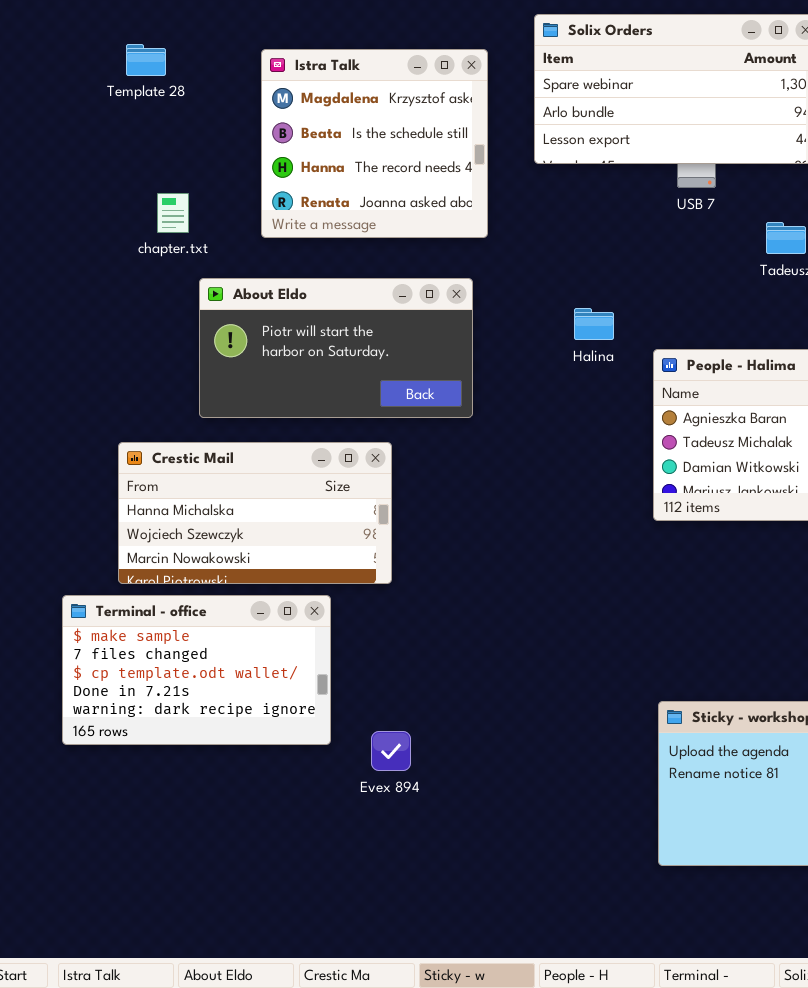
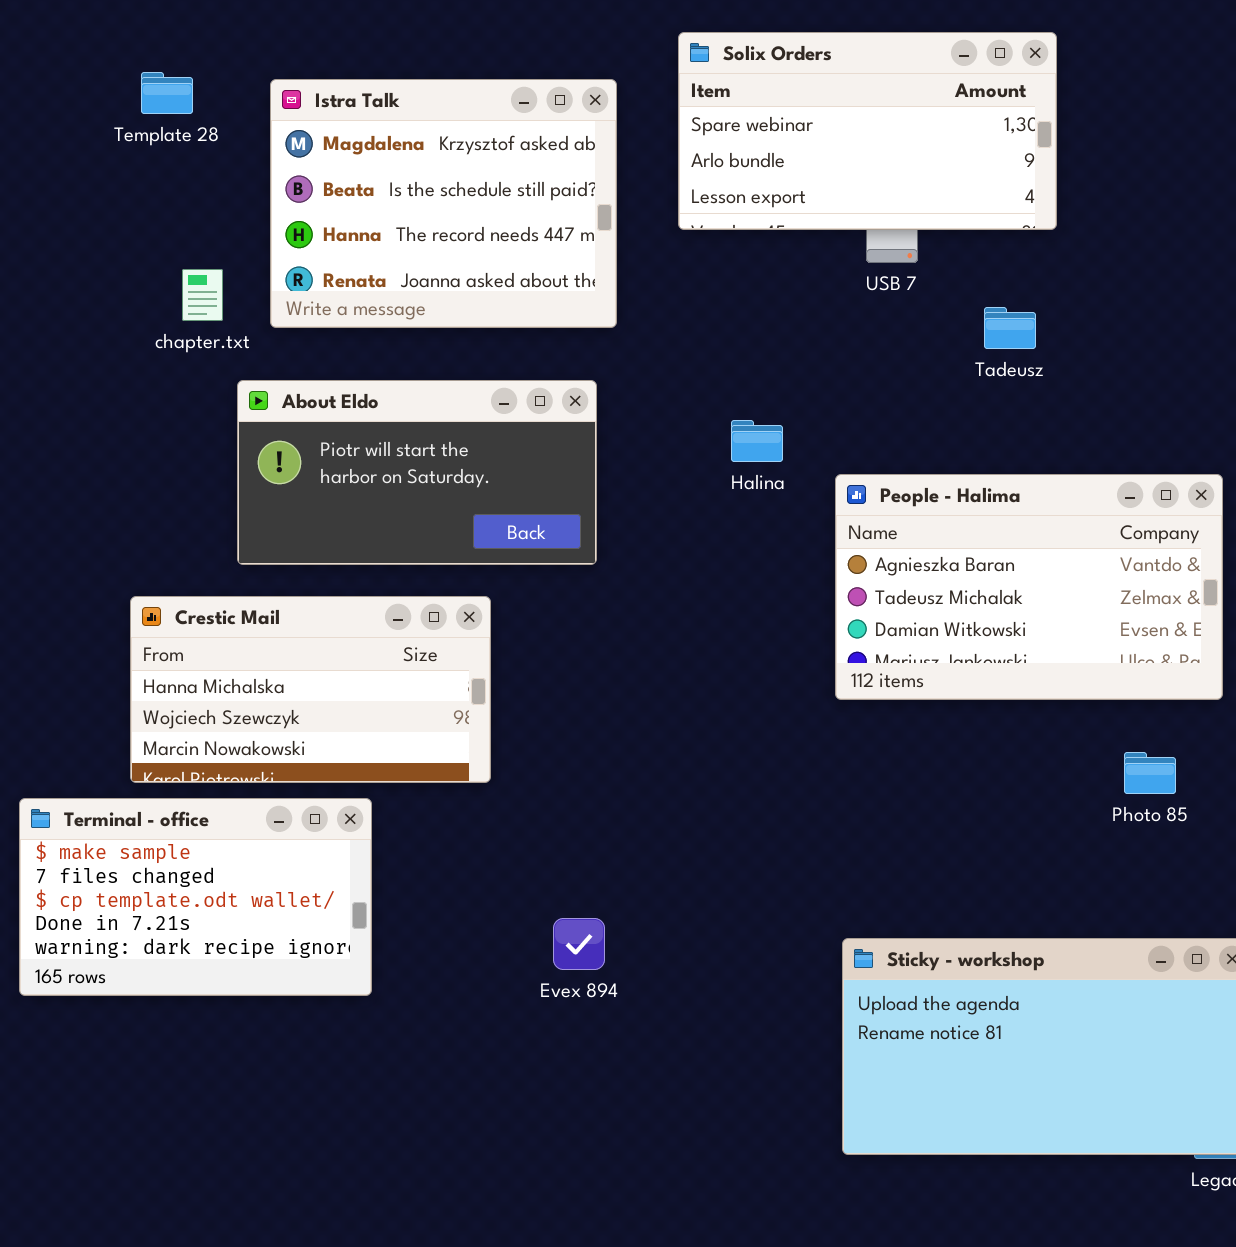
Istra Talk: [261,49,488,238] -> [270,79,617,328], resized
Terminal - office: [62,595,331,745] -> [19,798,372,996], moved
Evex 894: [371,731,411,771] -> [553,918,605,970], moved

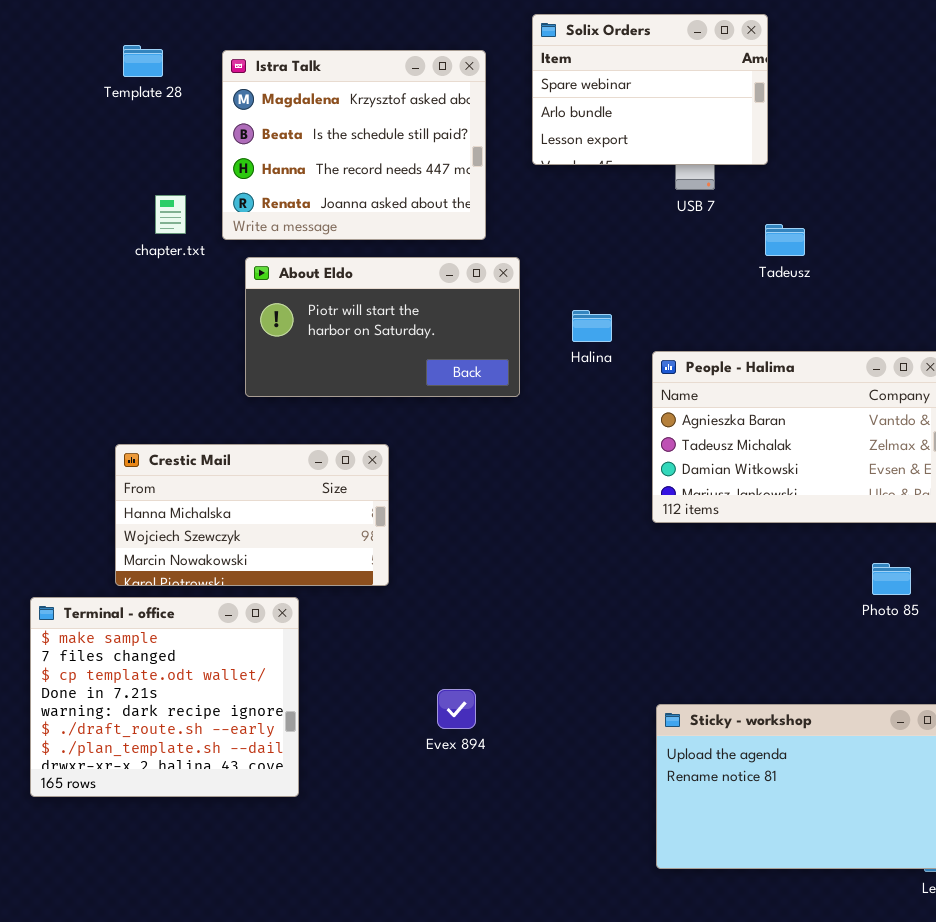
Solix Orders: [678,32,1057,230] -> [532,14,768,165], resized
About Eldo: [237,380,597,565] -> [245,257,520,397], moved
Terminal - office: [19,798,372,996] -> [30,597,299,797], resized

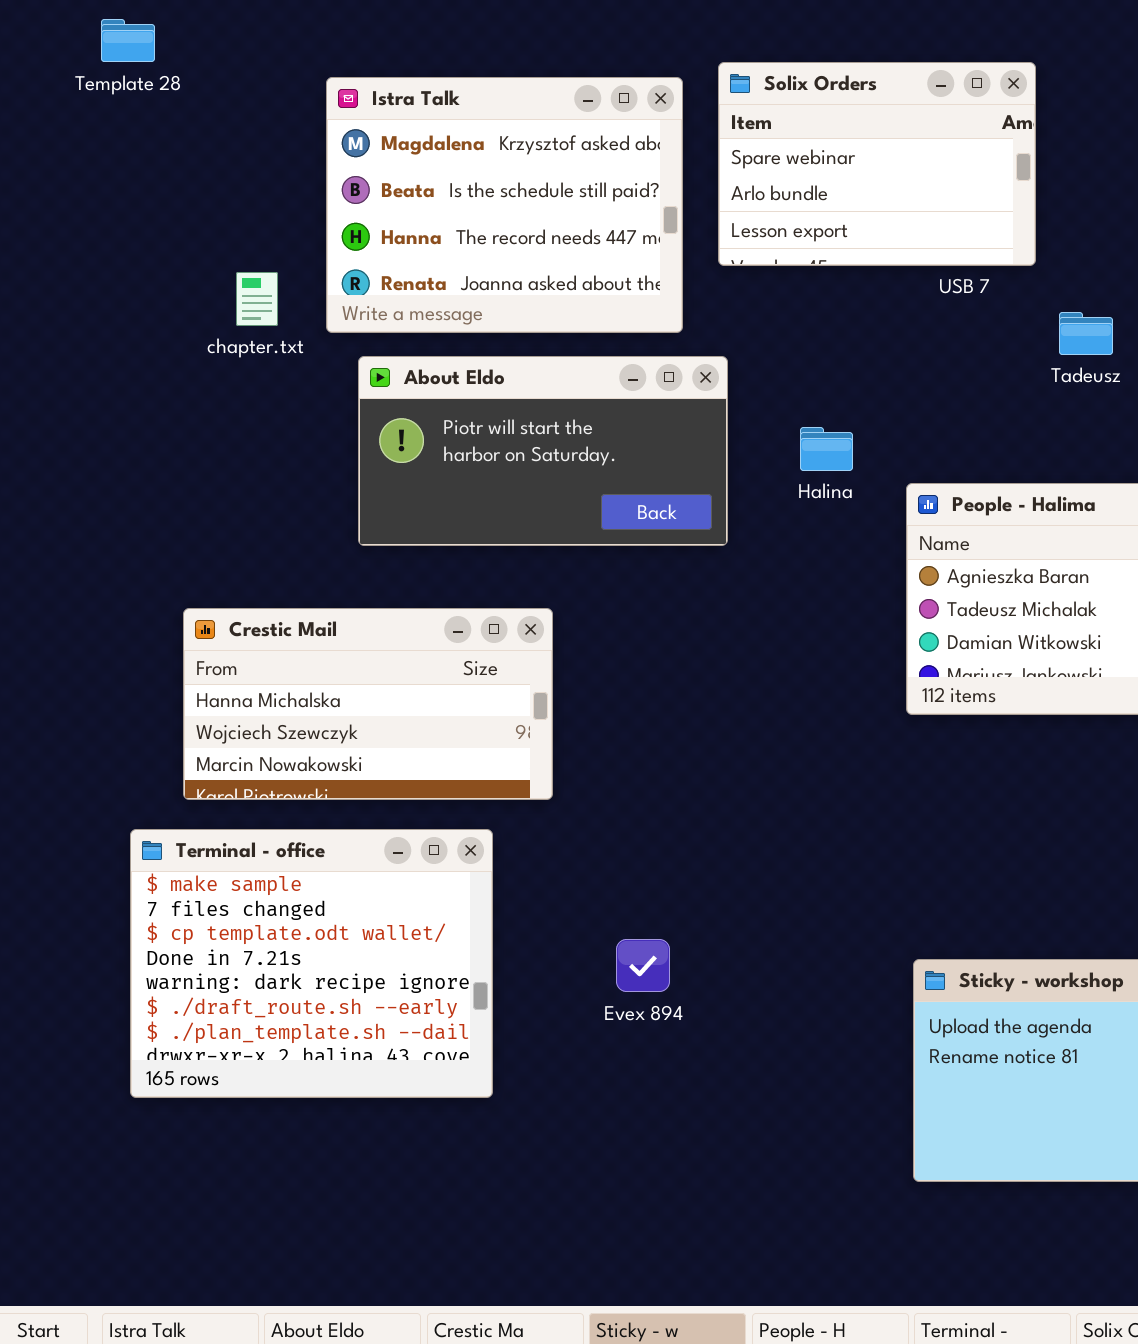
Solix Orders: [532,14,768,165] -> [718,62,1036,266], moved
Template 28: [123,45,163,77] -> [101,19,155,62], moved
Terminal - office: [30,597,299,797] -> [130,829,493,1098], moved

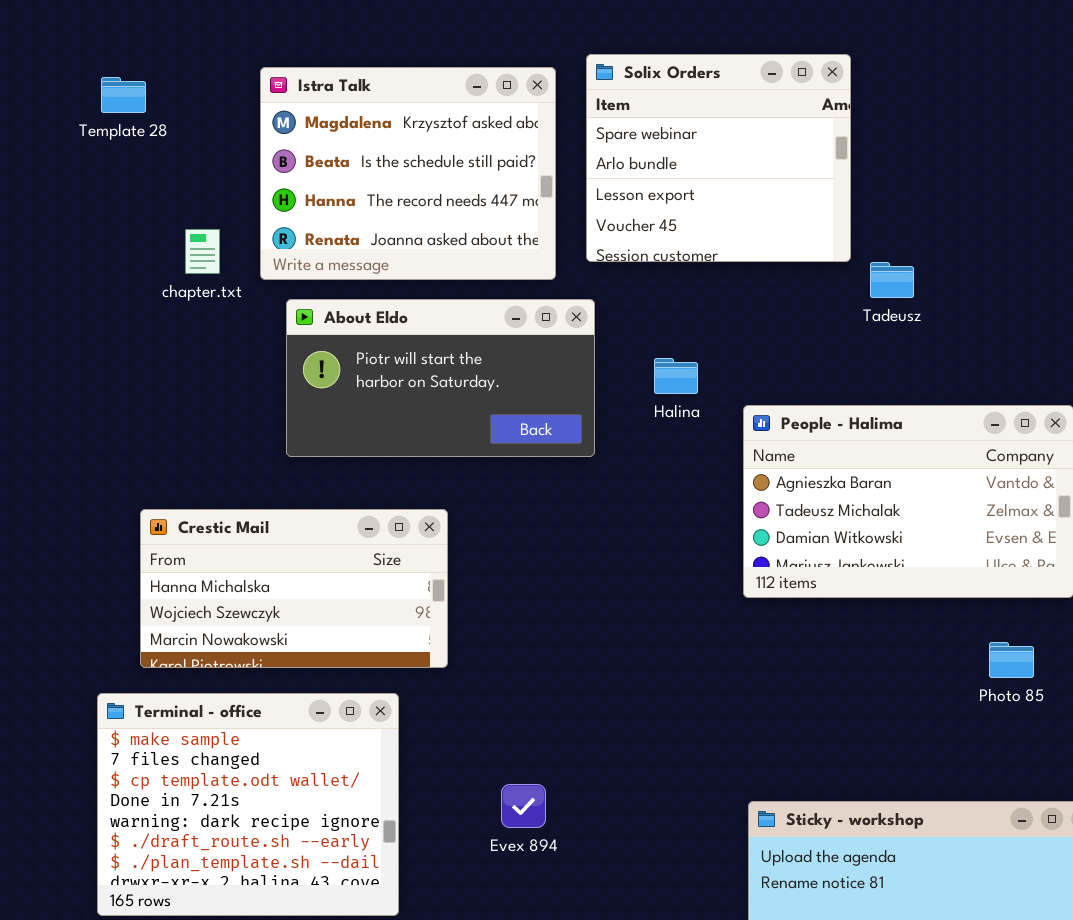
Template 28: [101,19,155,62] -> [101,77,146,113], moved
Solix Orders: [718,62,1036,266] -> [586,54,851,262], resized

